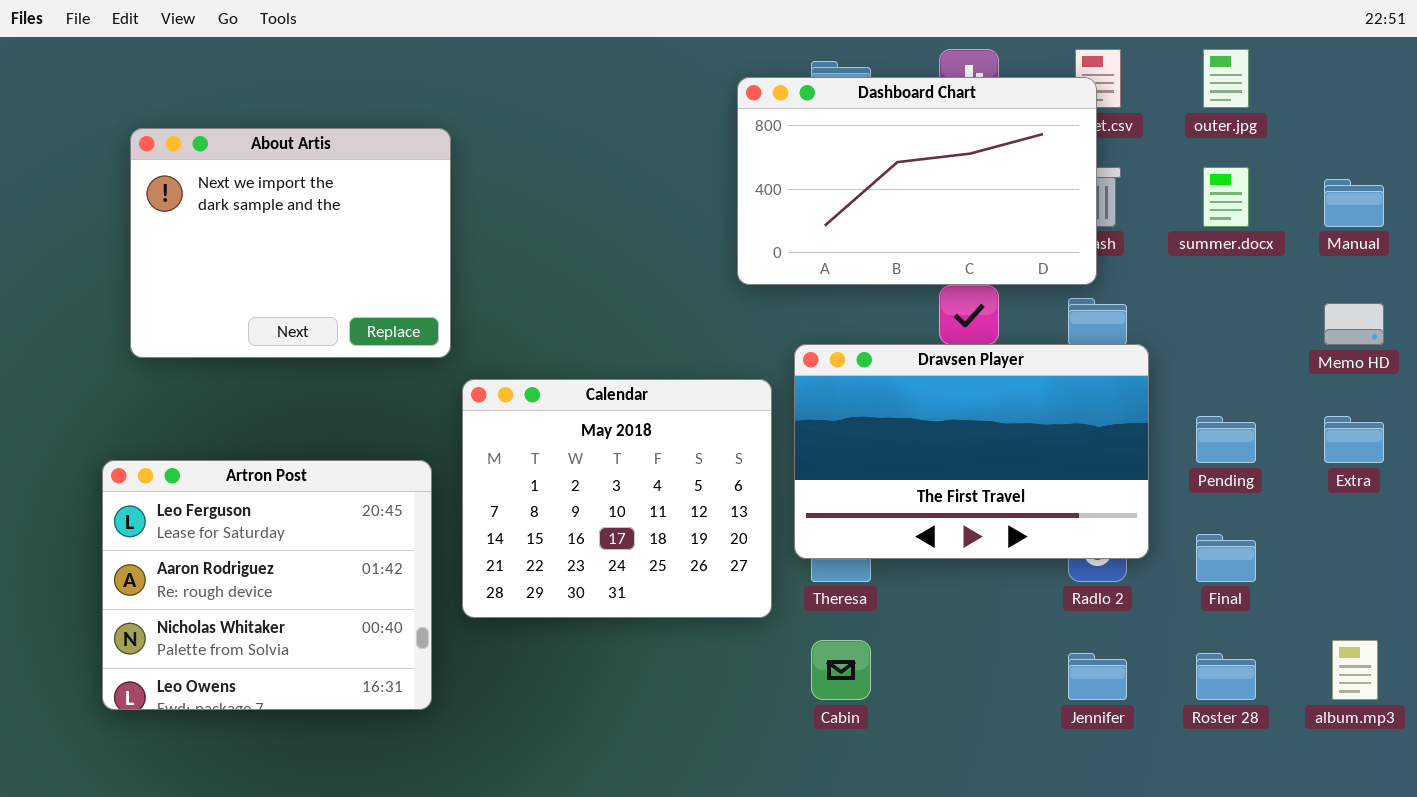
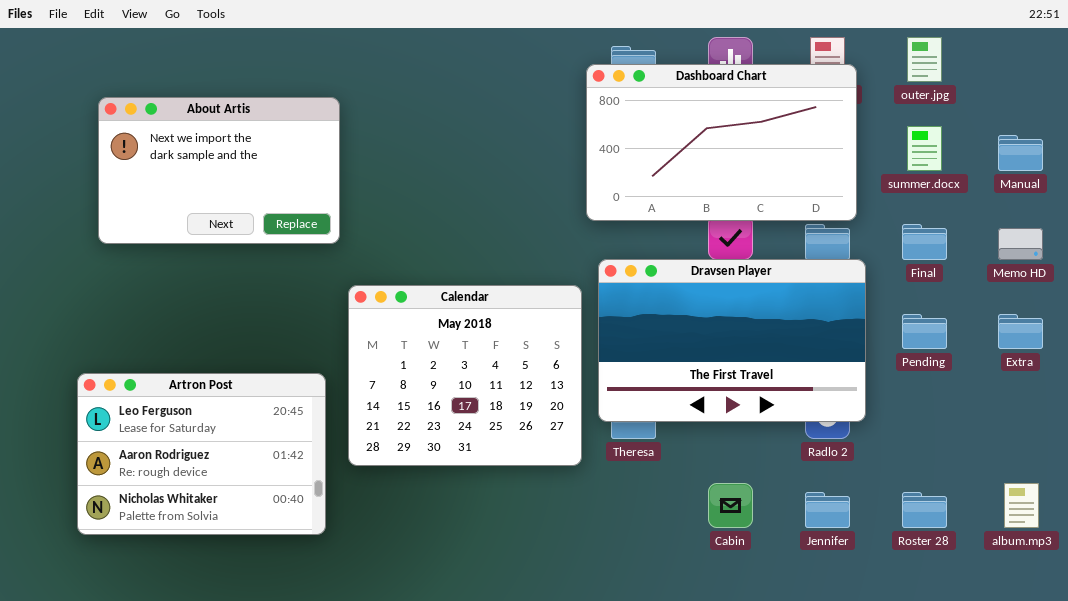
Dashboard Chart: [737,77,1097,285] -> [586,64,857,221], moved
About Artis: [130,128,451,358] -> [98,97,340,244], resized
Artron Post: [102,460,432,710] -> [77,373,326,535], resized
Final: [1196,534,1256,582] -> [902,224,947,260], moved
Cabin: [811,640,871,700] -> [708,483,753,528], moved

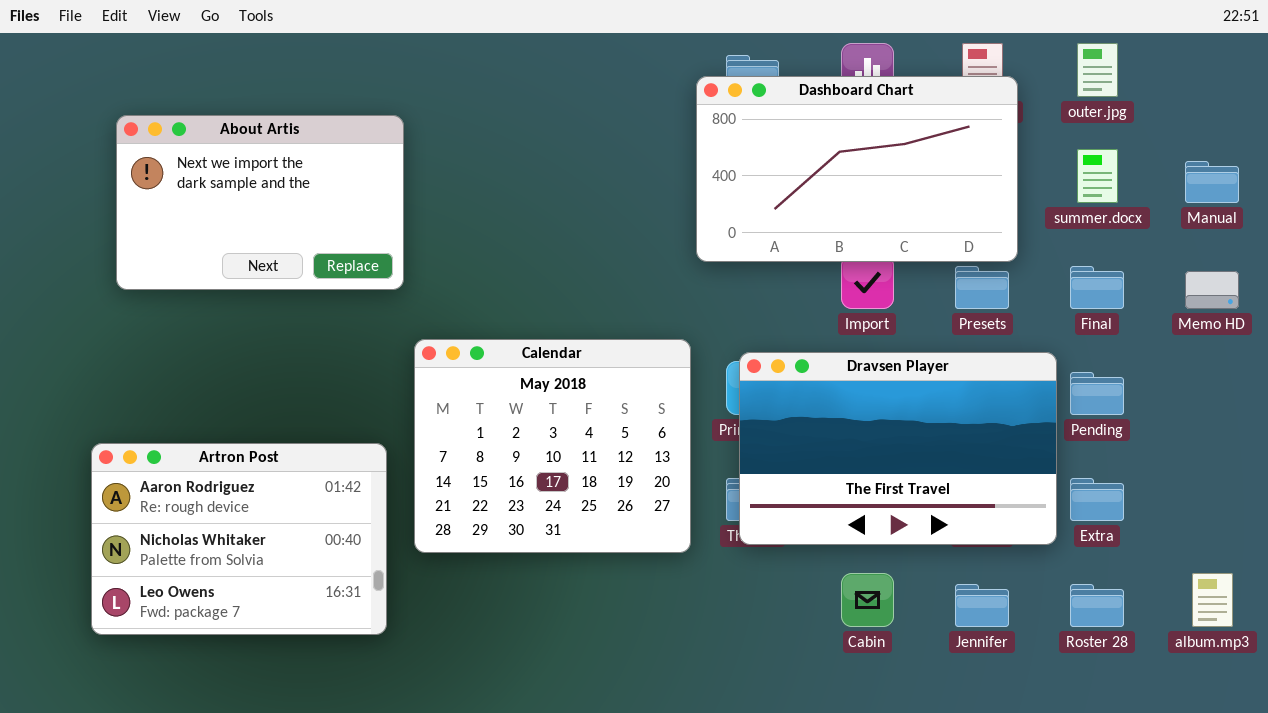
Dravsen Player: [598,259,866,422] -> [739,352,1057,545], moved
Extra: [998,314,1043,349] -> [1070,478,1124,521], moved
Artron Post: [77,373,326,535] -> [91,443,387,635], scrolled down 1 row

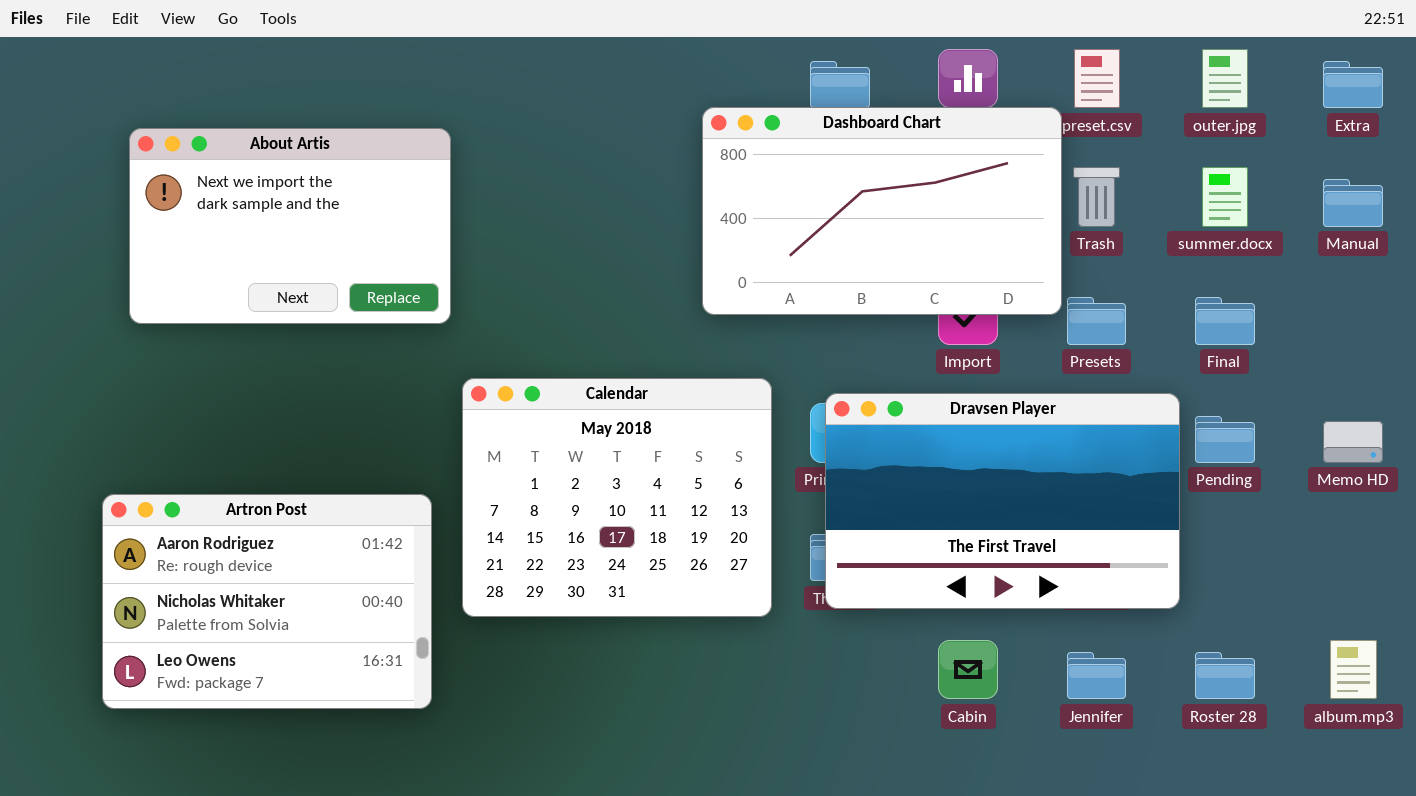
Dashboard Chart: [696,76,1018,262] -> [702,107,1062,315], moved
Memo HD: [1185,271,1239,309] -> [1323,421,1383,463], moved
Extra: [1070,478,1124,521] -> [1323,61,1383,108], moved

